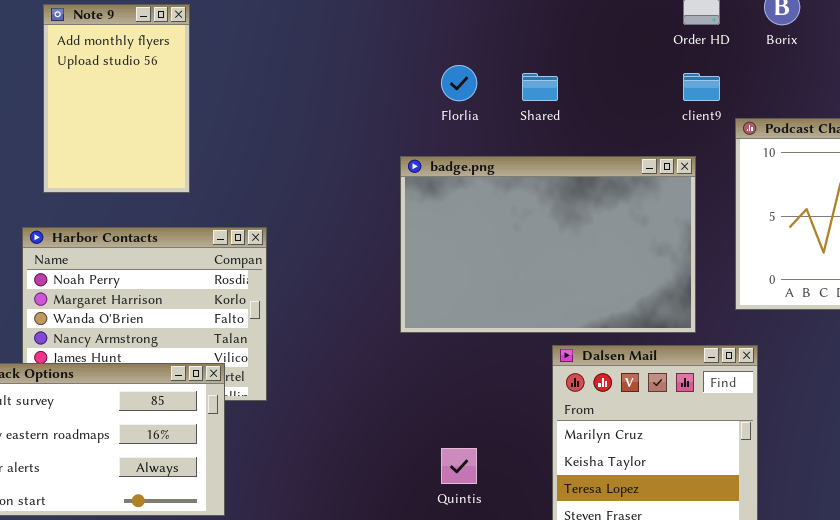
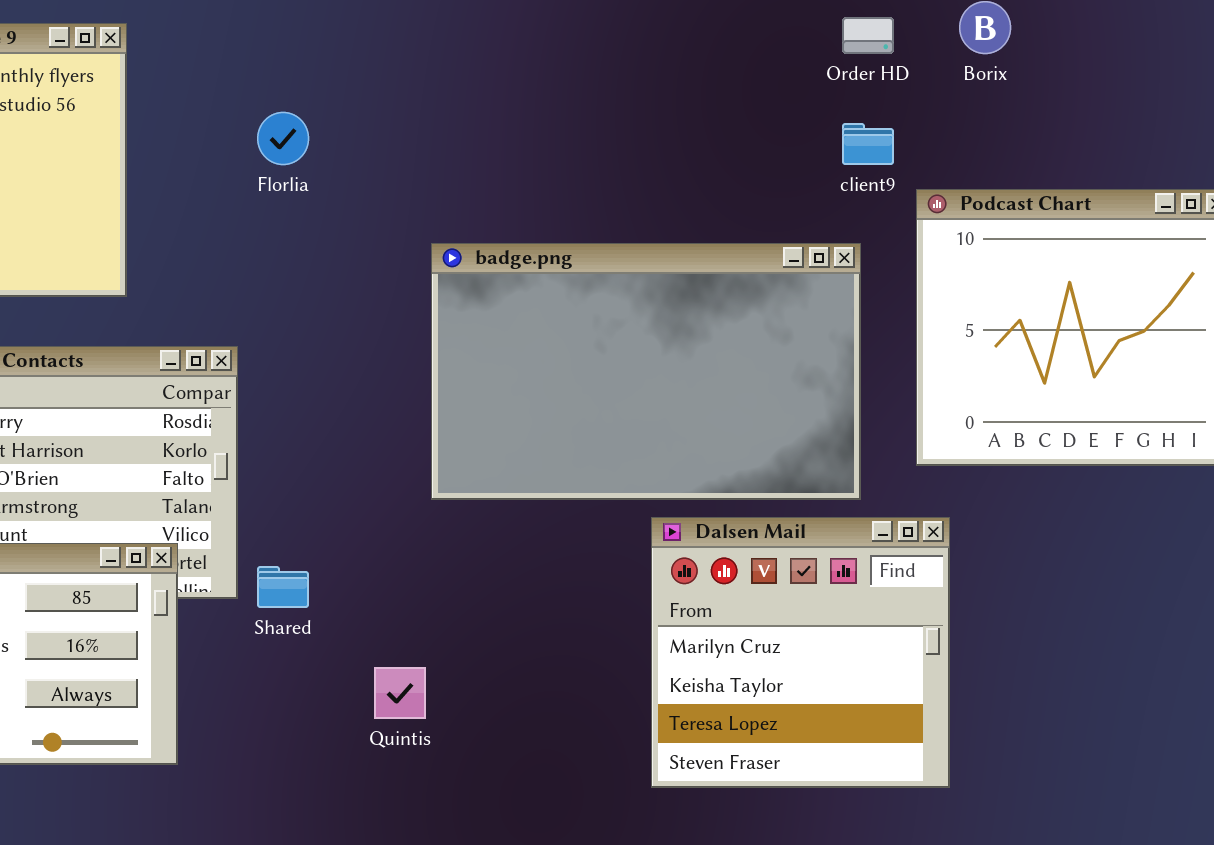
Florlia: [441,65,477,101] -> [257,112,309,165], moved
Shared: [522,73,558,101] -> [257,566,309,608], moved
Quintis: [441,448,477,484] -> [374,667,426,719], moved

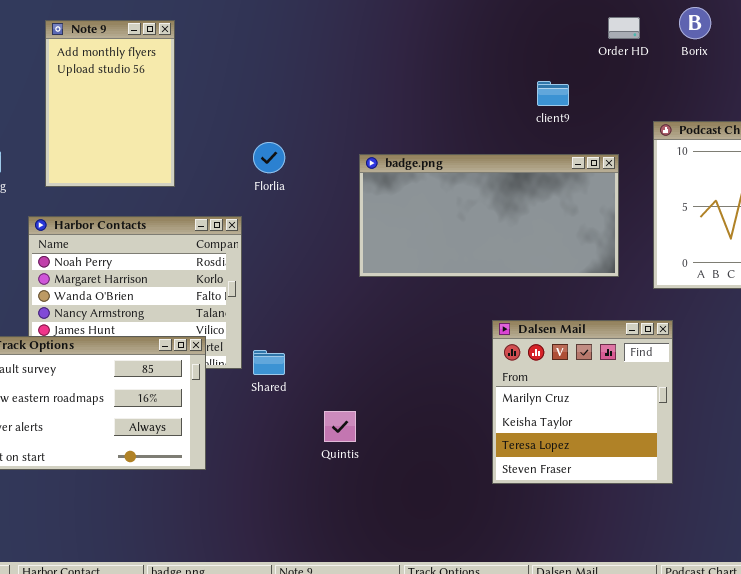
Florlia: [257,112,309,165] -> [253,142,285,173], moved
client9: [842,123,894,165] -> [537,81,569,106], moved
badge.png: [431,243,861,500] -> [359,154,619,277], resized

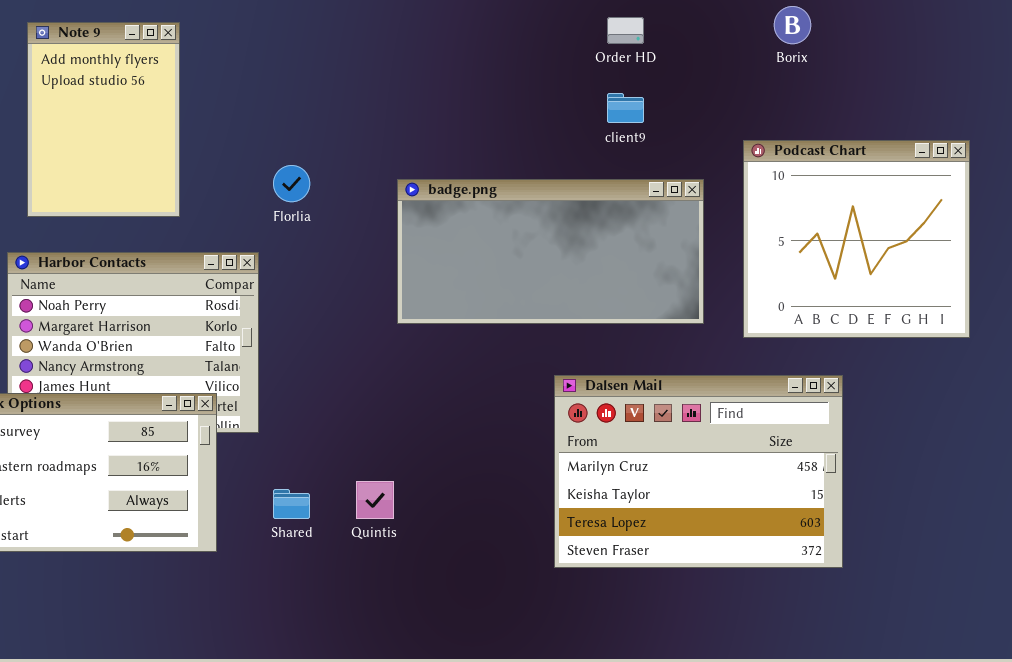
Order HD: [608,17,640,39] -> [607,17,644,44], moved
Dalsen Mail: [492,320,673,484] -> [554,375,843,568], resized
Shared: [253,350,285,375] -> [273,489,310,519], moved

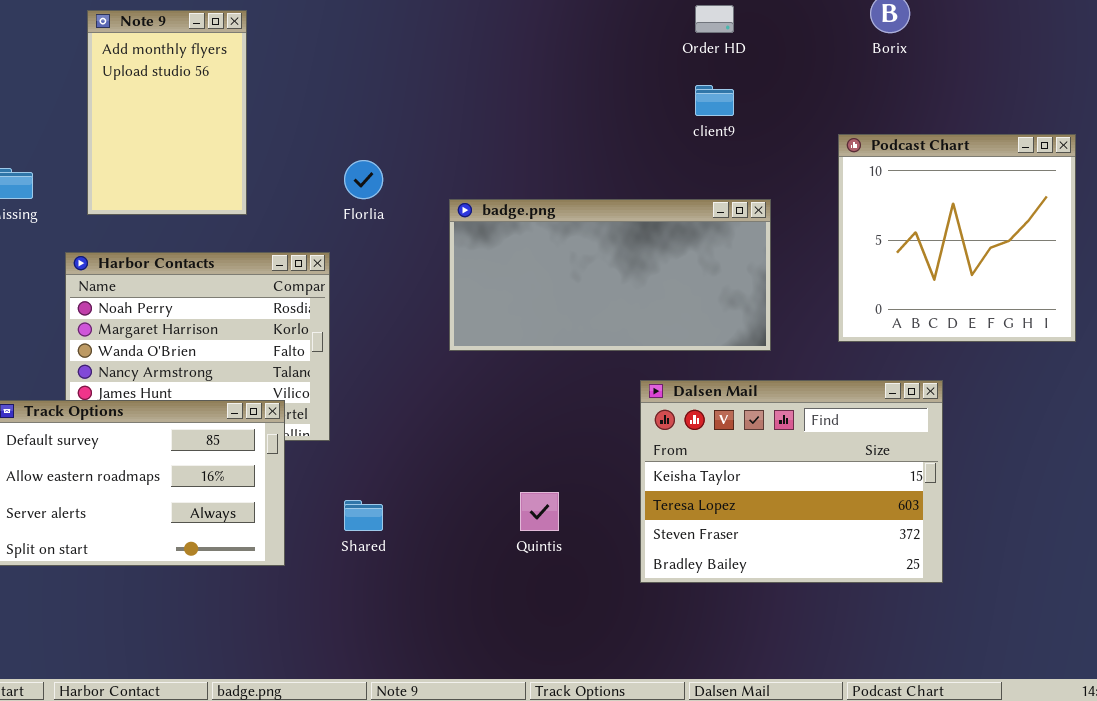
badge.png: [397,179,704,324] -> [449,199,771,351], moved
Dalsen Mail: [554,375,843,568] -> [640,380,943,583], scrolled down 1 row
Quintis: [356,481,394,519] -> [520,492,559,531], moved

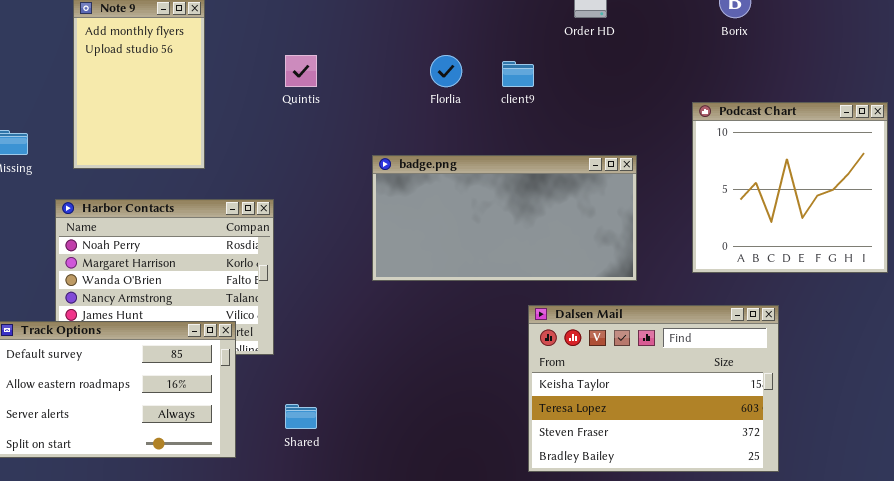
client9: [695,85,734,116] -> [502,61,534,87], moved
Florlia: [344,160,383,199] -> [430,55,462,87], moved
Quintis: [520,492,559,531] -> [285,55,317,87], moved

